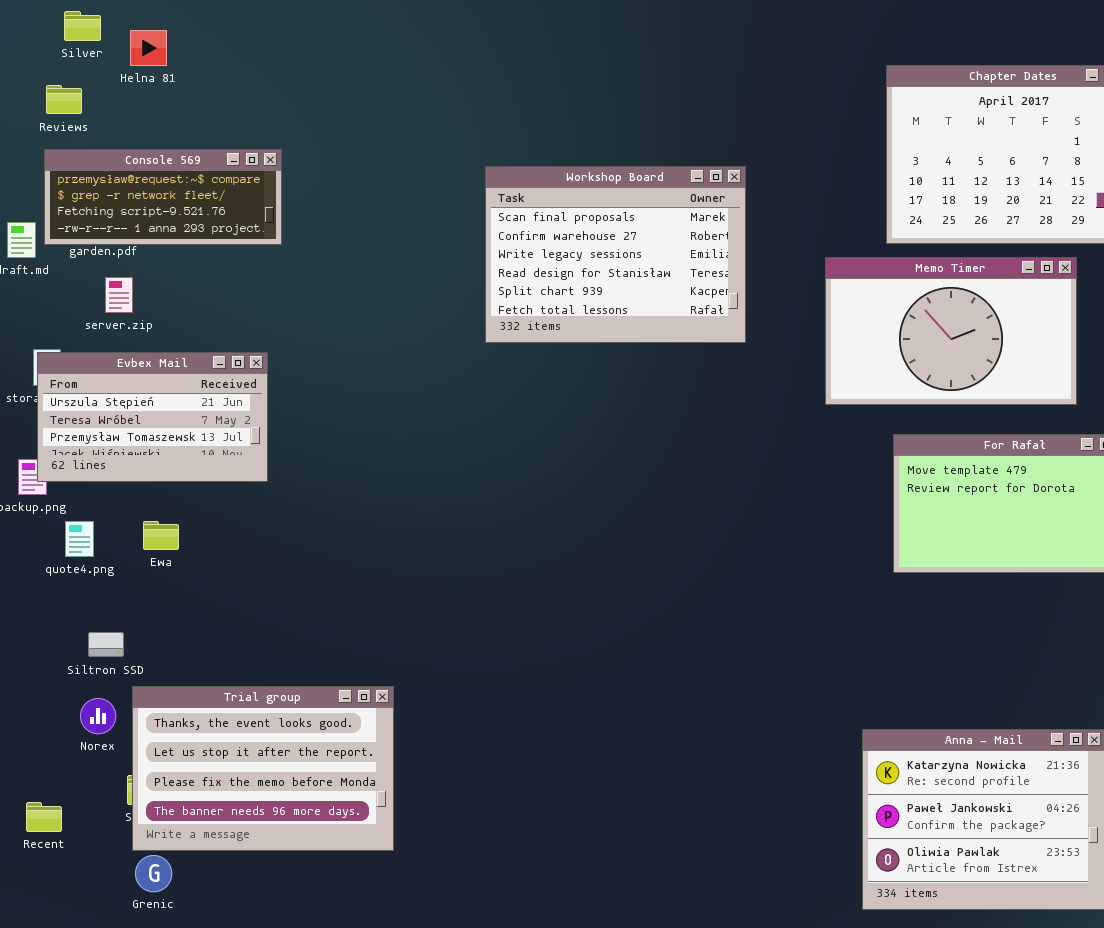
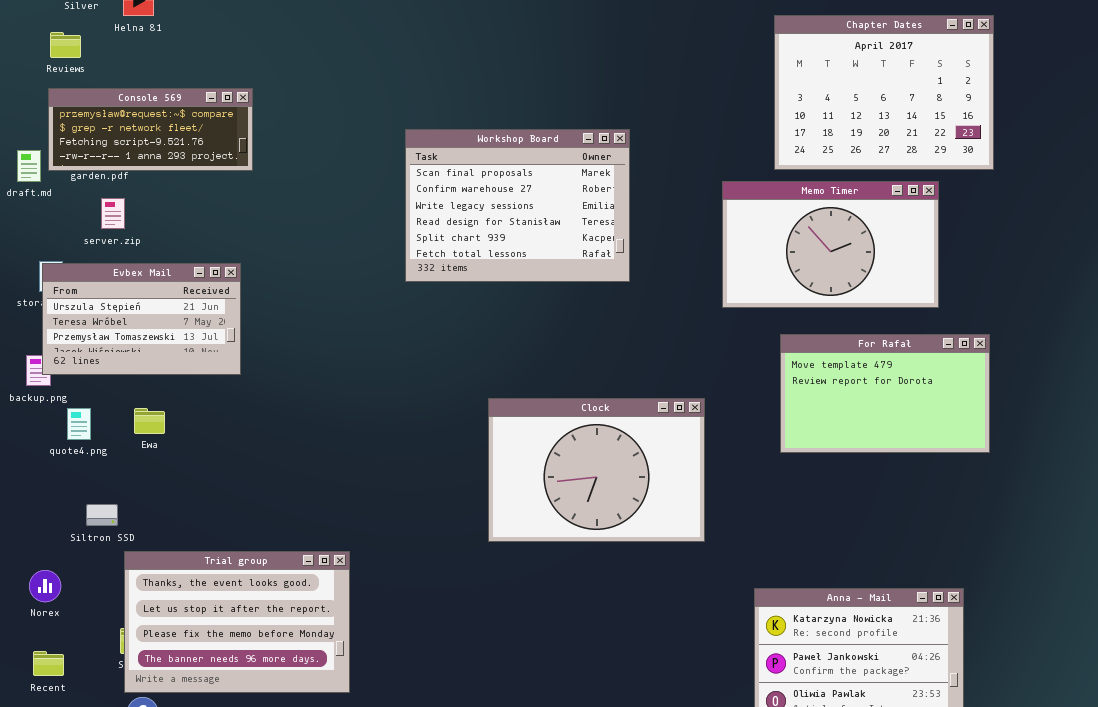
Workshop Board: [485,166,746,343] -> [405,129,630,282], moved
Clock: none -> [488,398,705,542], opened
Norex: [80,698,116,734] -> [29,570,61,602], moved

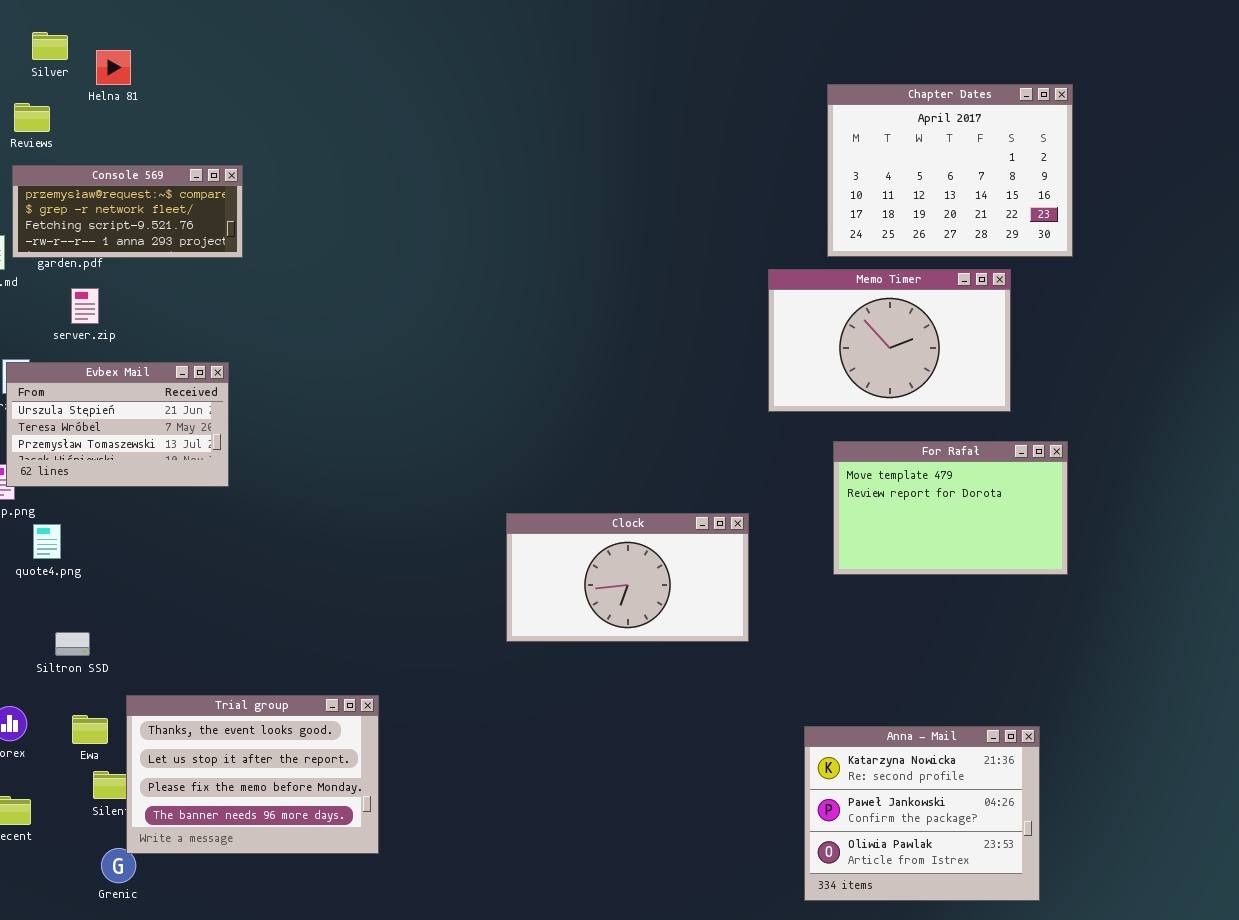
Workshop Board: [405,129,630,282] -> none, closed
Clock: [488,398,705,542] -> [506,513,749,642], resized
Ewa: [134,408,165,434] -> [72,715,108,744], moved
Trial group: [124,551,350,693] -> [126,695,379,854], moved

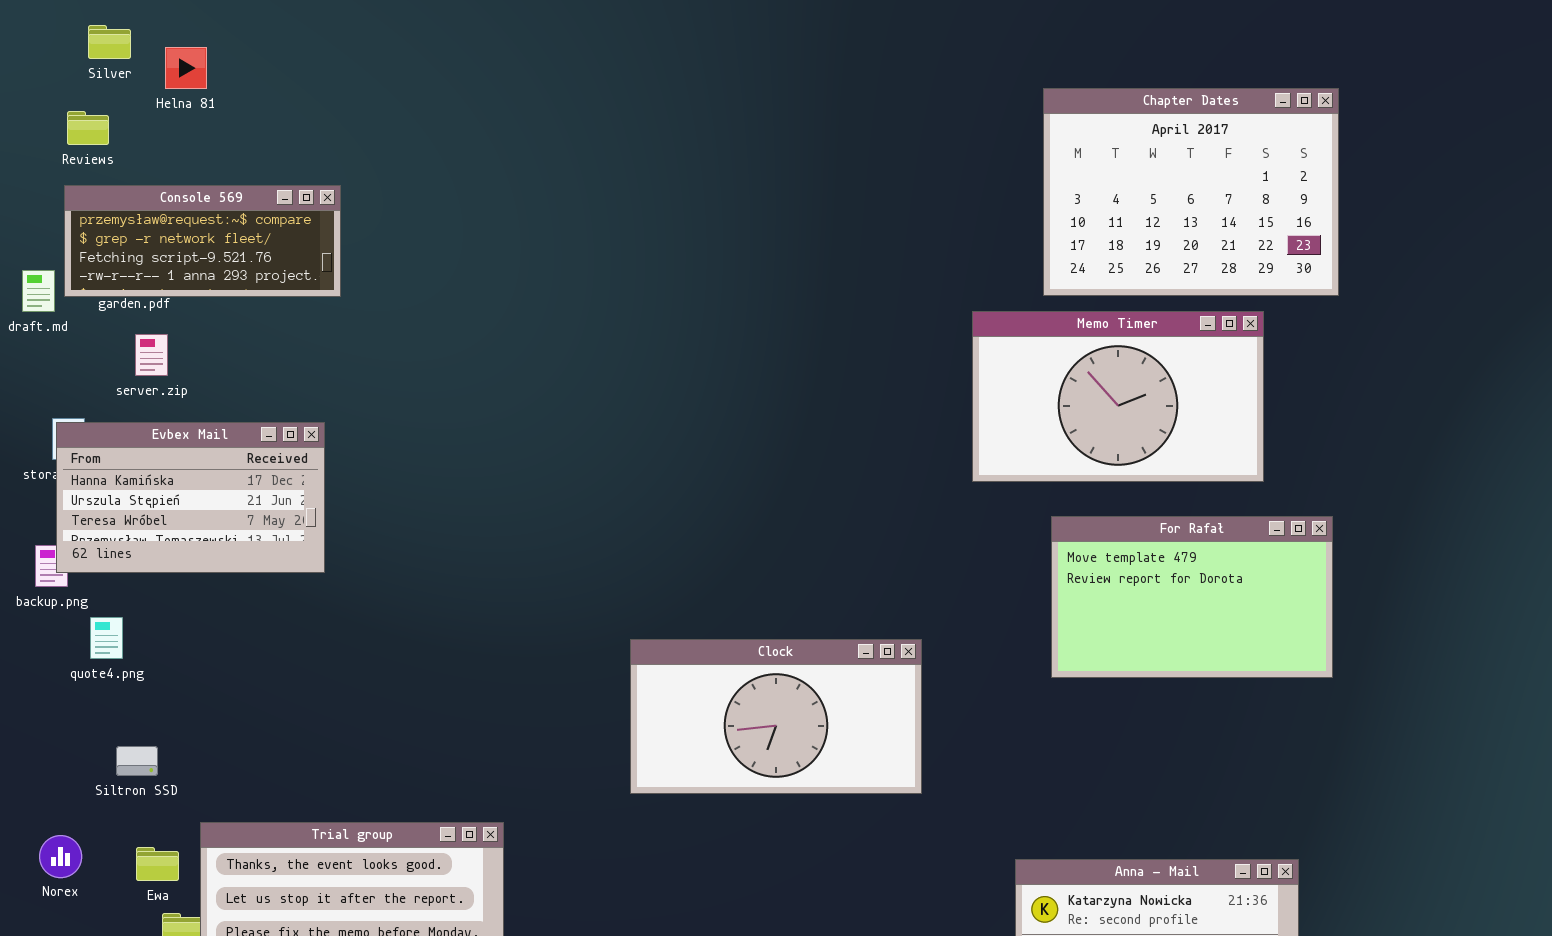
Evbex Mail: [6,362,229,487] -> [56,422,325,573], scrolled up 1 row
Clock: [506,513,749,642] -> [630,639,922,794], moved

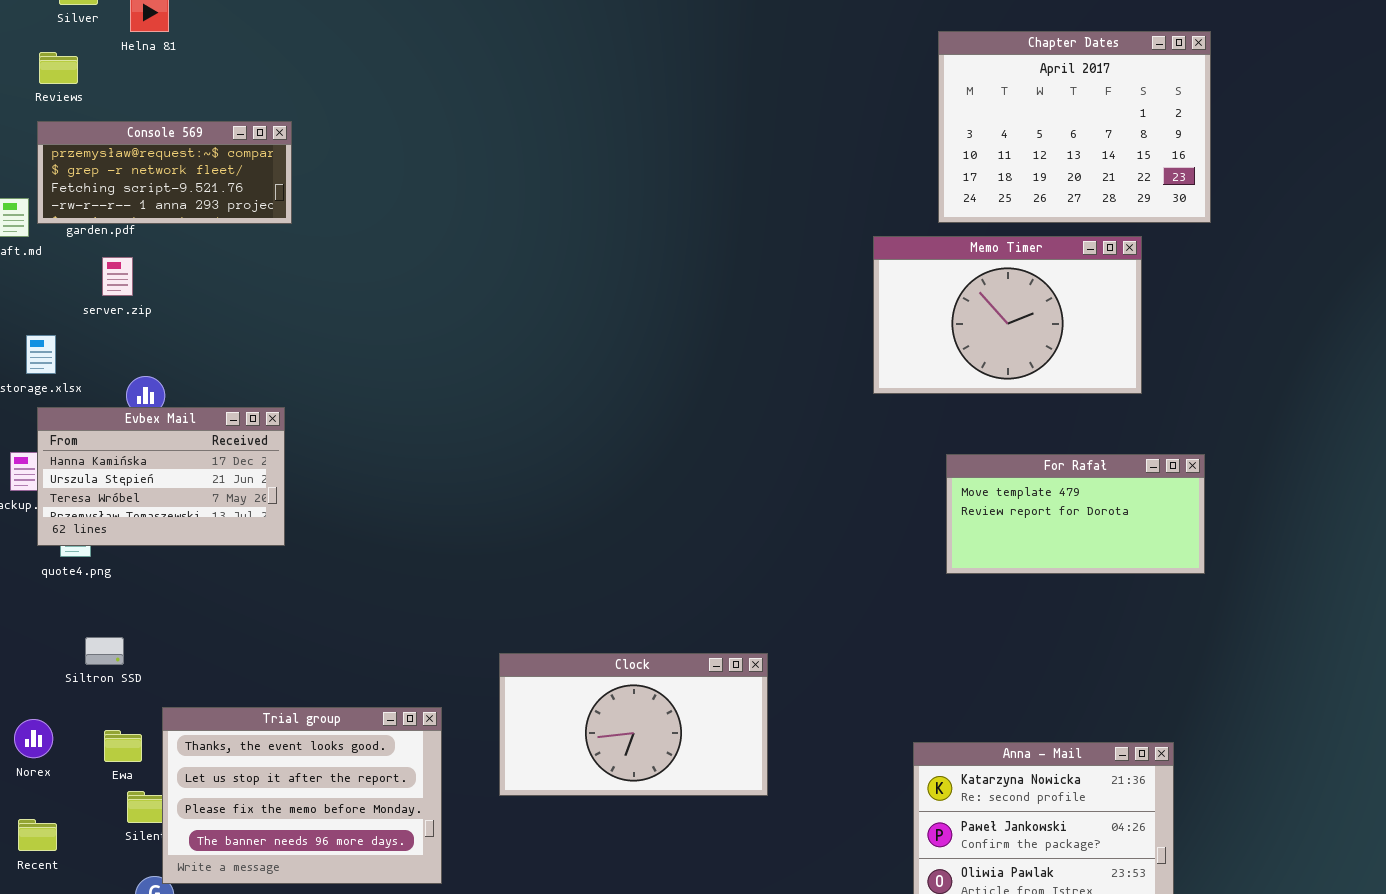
Evbex Mail: [56,422,325,573] -> [37,407,285,546], moved
For Rafał: [1051,516,1333,678] -> [946,454,1205,574], resized
Clock: [630,639,922,794] -> [499,653,768,796], moved

